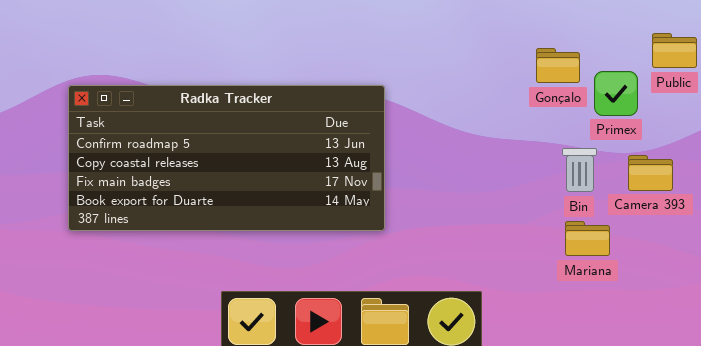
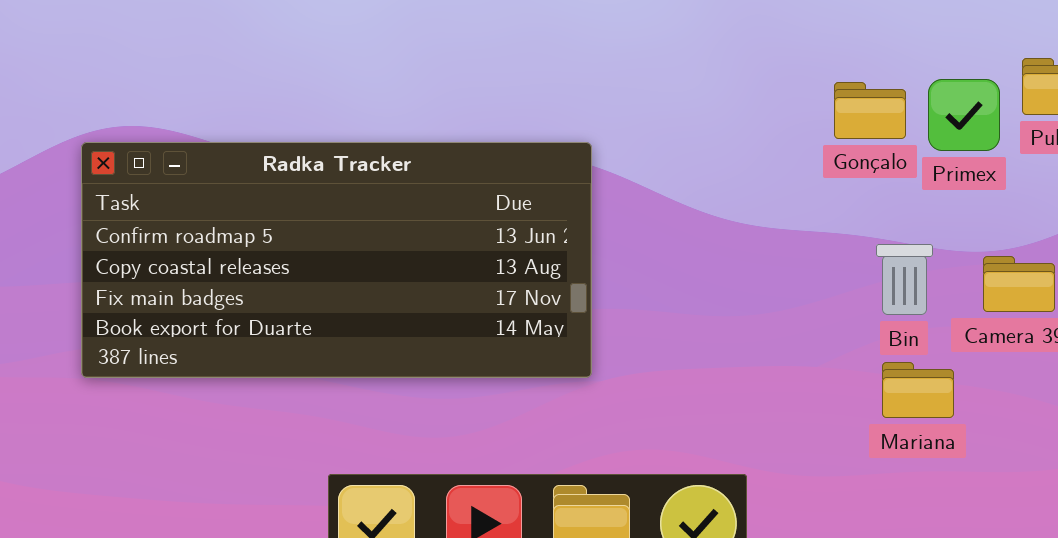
Primex: [594,71,638,116] -> [928,79,1000,151], moved

